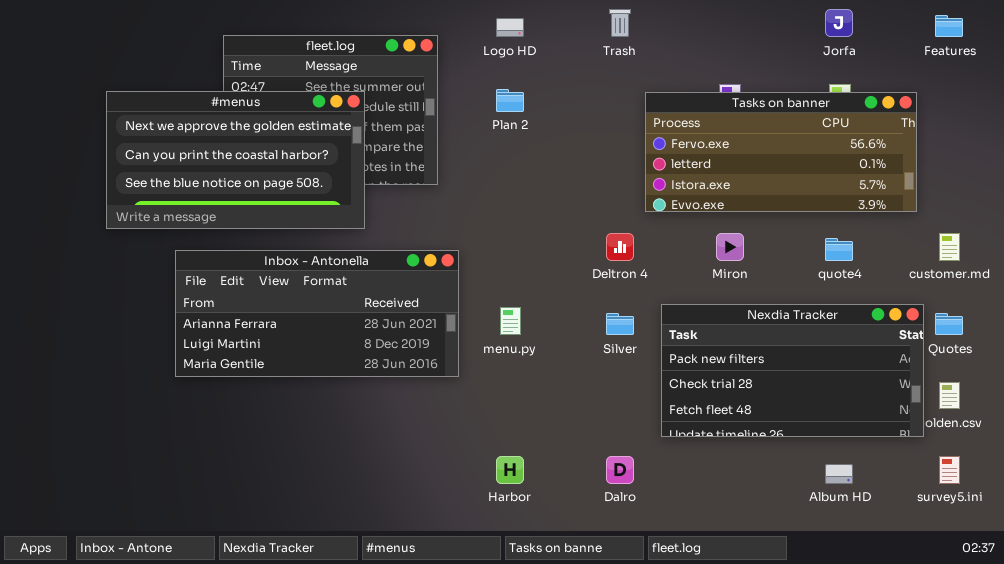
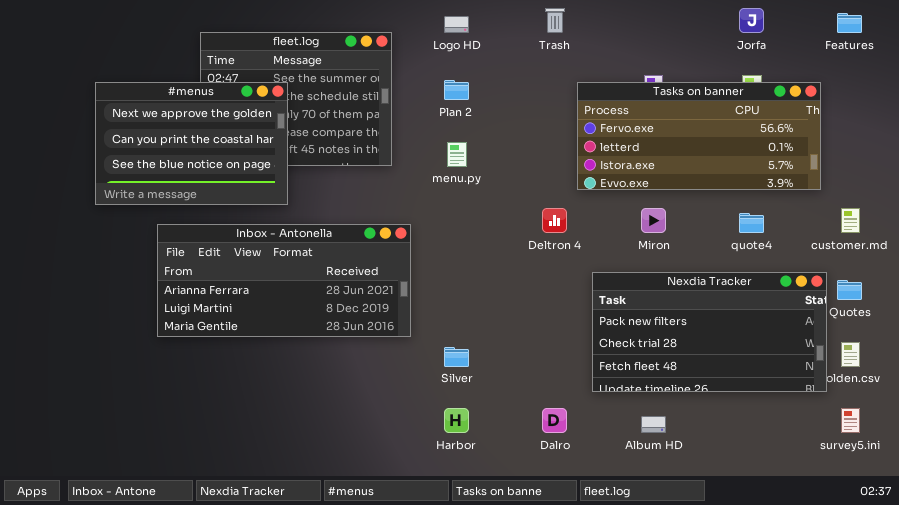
#menus: [106,91,365,229] -> [95,82,288,205], resized
menu.py: [500,307,521,335] -> [447,142,467,167], moved
Silver: [606,313,634,335] -> [444,347,469,367], moved
Album HD: [825,464,853,484] -> [641,416,666,433], moved

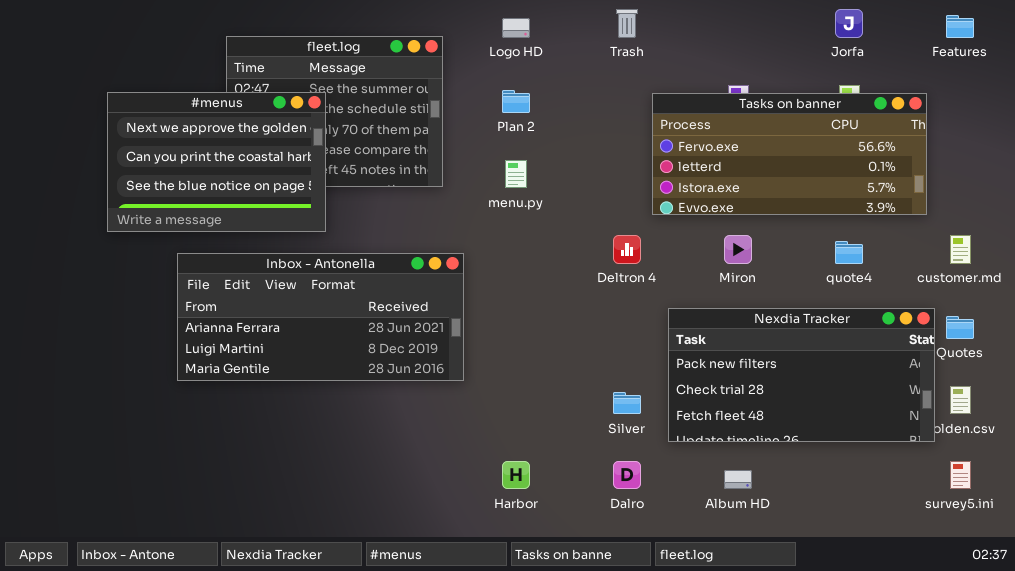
Silver: [444,347,469,367] -> [613,392,641,414], moved

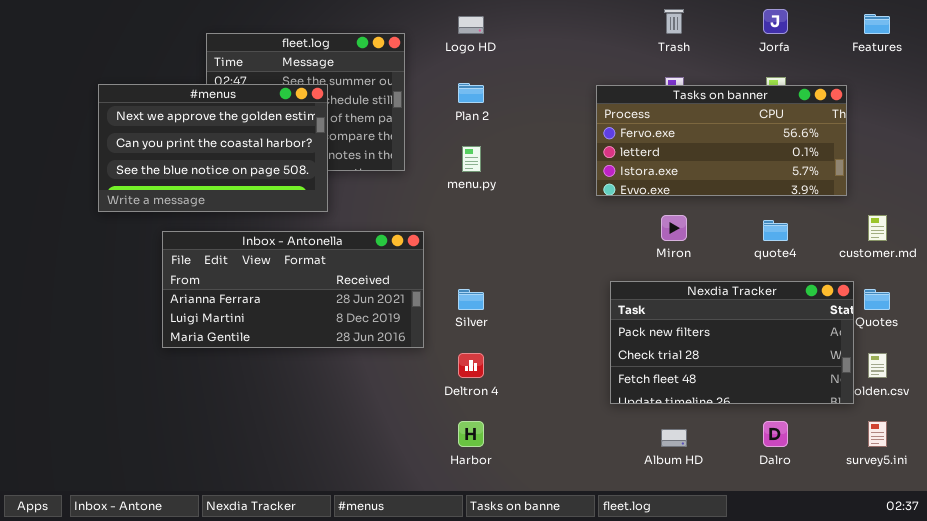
Trash: [616,9,638,38] -> [664,9,684,34], moved
#menus: [107,92,326,232] -> [98,84,328,212], resized
Deltron 4: [613,235,641,264] -> [458,353,484,378], moved
Silver: [613,392,641,414] -> [458,289,484,310], moved
Dalro: [613,461,641,489] -> [763,421,788,447], moved

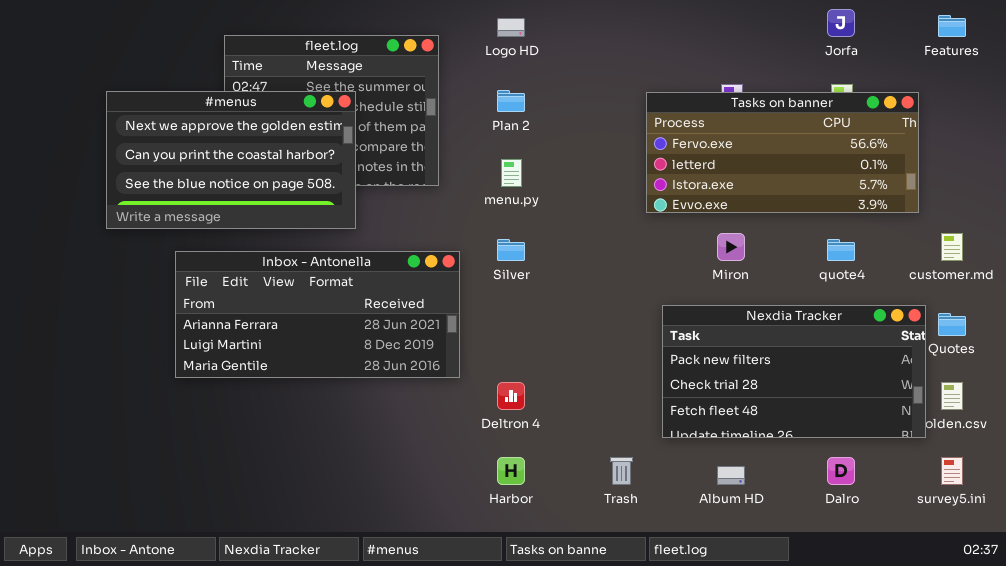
Trash: [664,9,684,34] -> [610,457,633,485], moved
Silver: [458,289,484,310] -> [497,239,525,261], moved

